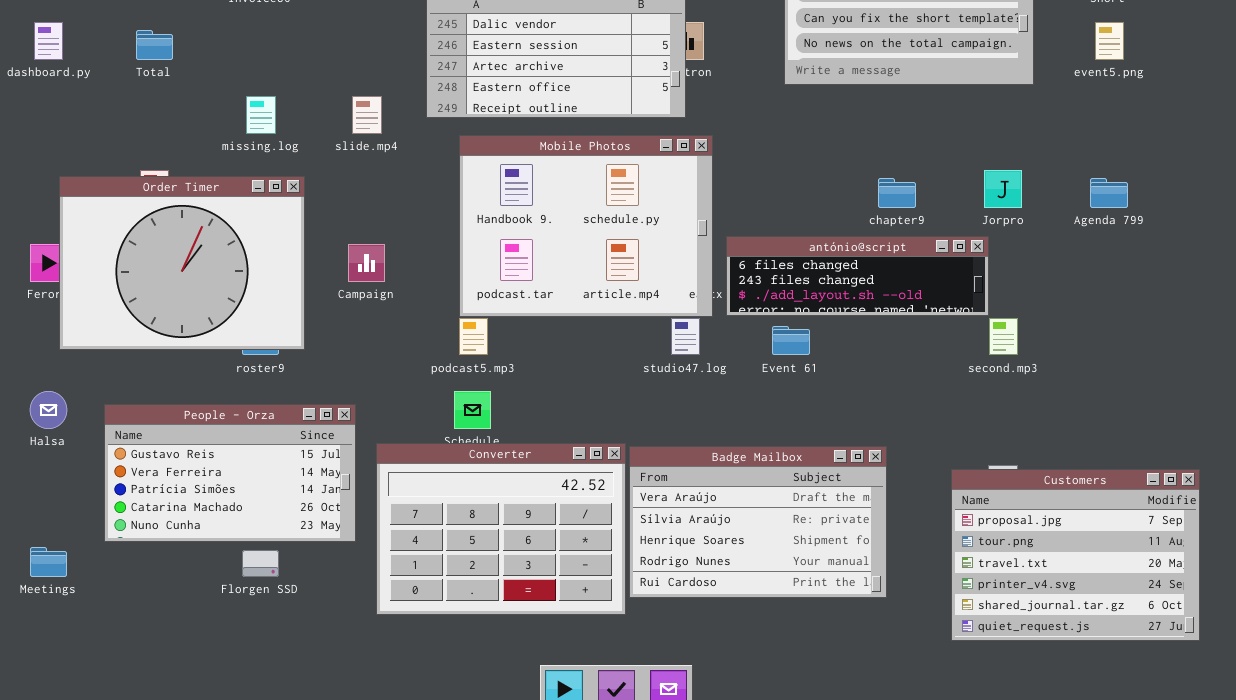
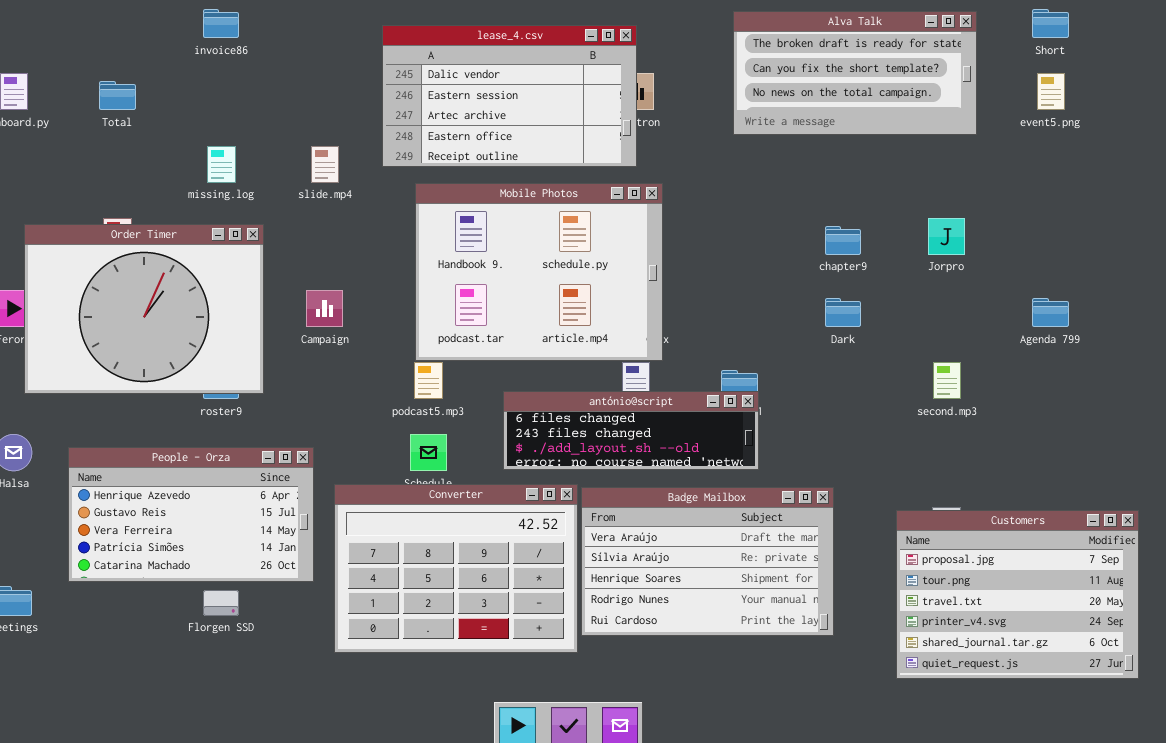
Agenda 799: [1090,178,1128,208] -> [1032,298,1069,327], moved
antónio@script: [726,236,989,316] -> [503,391,759,470], moved
People - Orza: [104,404,356,542] -> [68,447,314,582], scrolled up 1 row

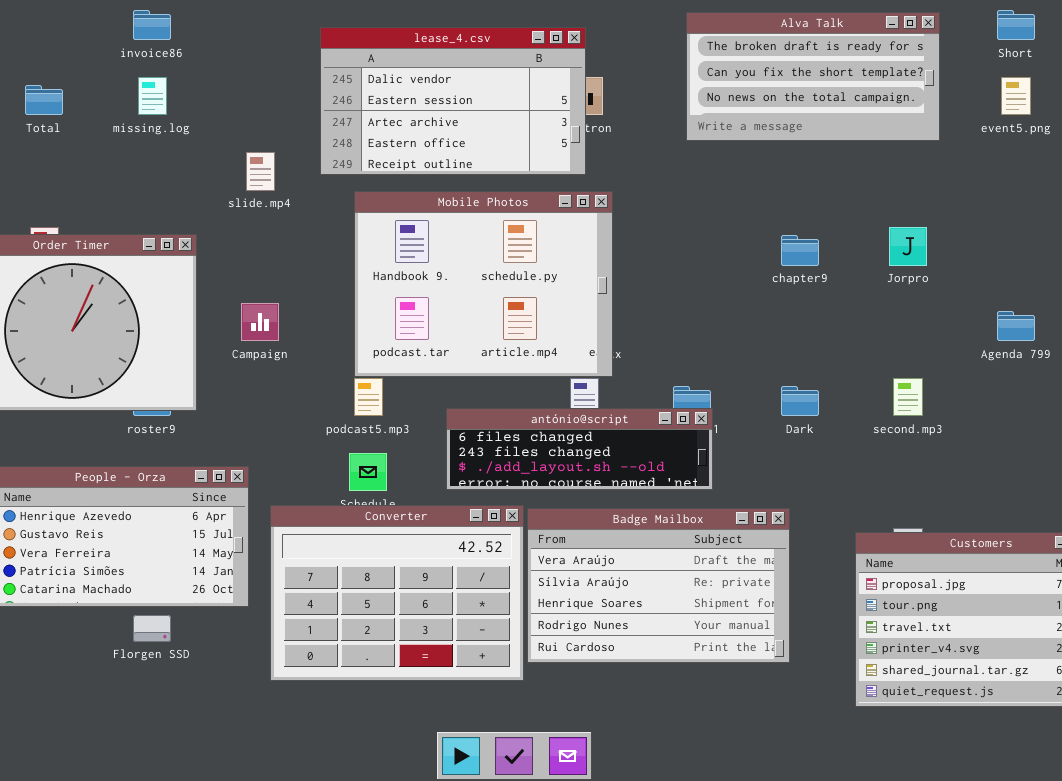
missing.log: [207,146,236,183] -> [138,77,167,115], moved
Dark: [825,298,861,327] -> [781,386,819,416], moved

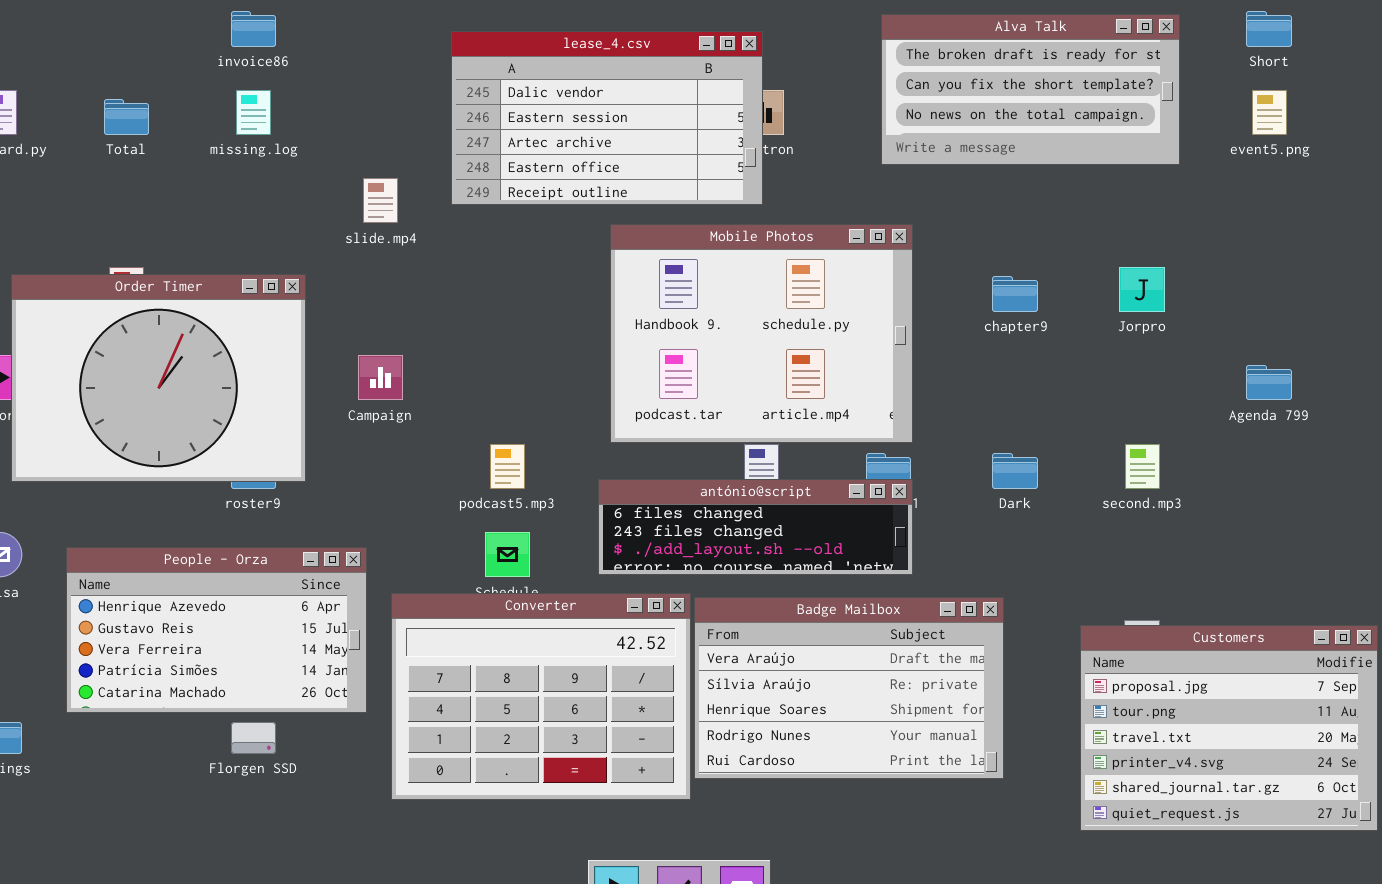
Mobile Photos: [354,191,613,377] -> [610,224,913,443], moved

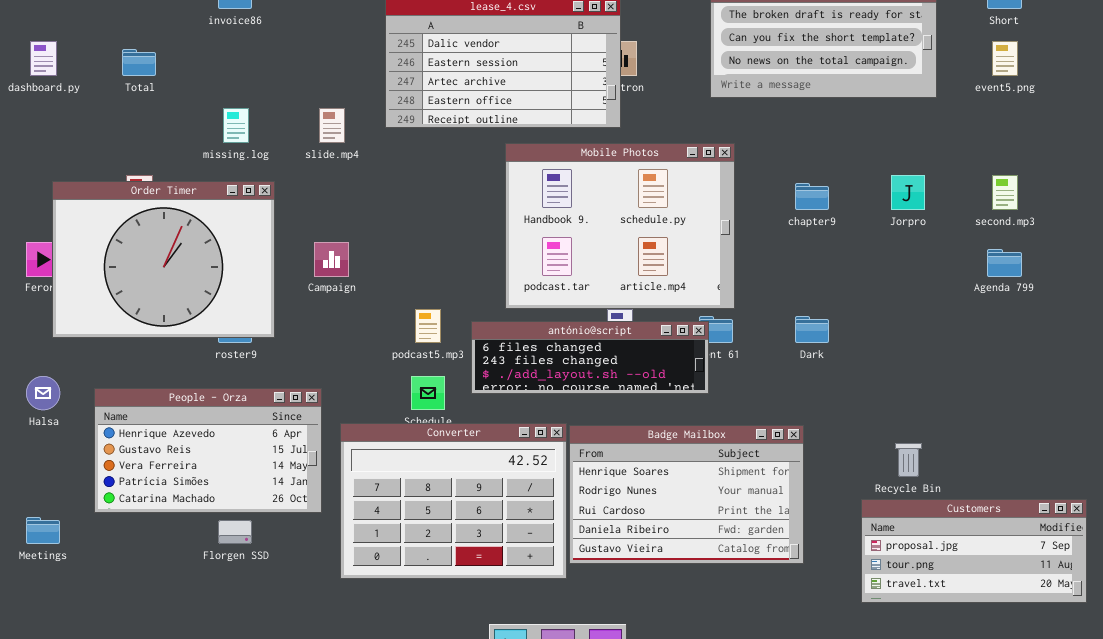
missing.log: [236,90,271,135] -> [223,108,249,143], moved
second.mp3: [1125,444,1160,489] -> [992,175,1018,210], moved
antónio@script: [598,479,913,575] -> [471,321,709,394], moved
Badge Mailbox: [694,597,1004,779] -> [569,425,804,564], scrolled down 2 rows
Customers: [1080,625,1378,831] -> [861,499,1087,603], resized

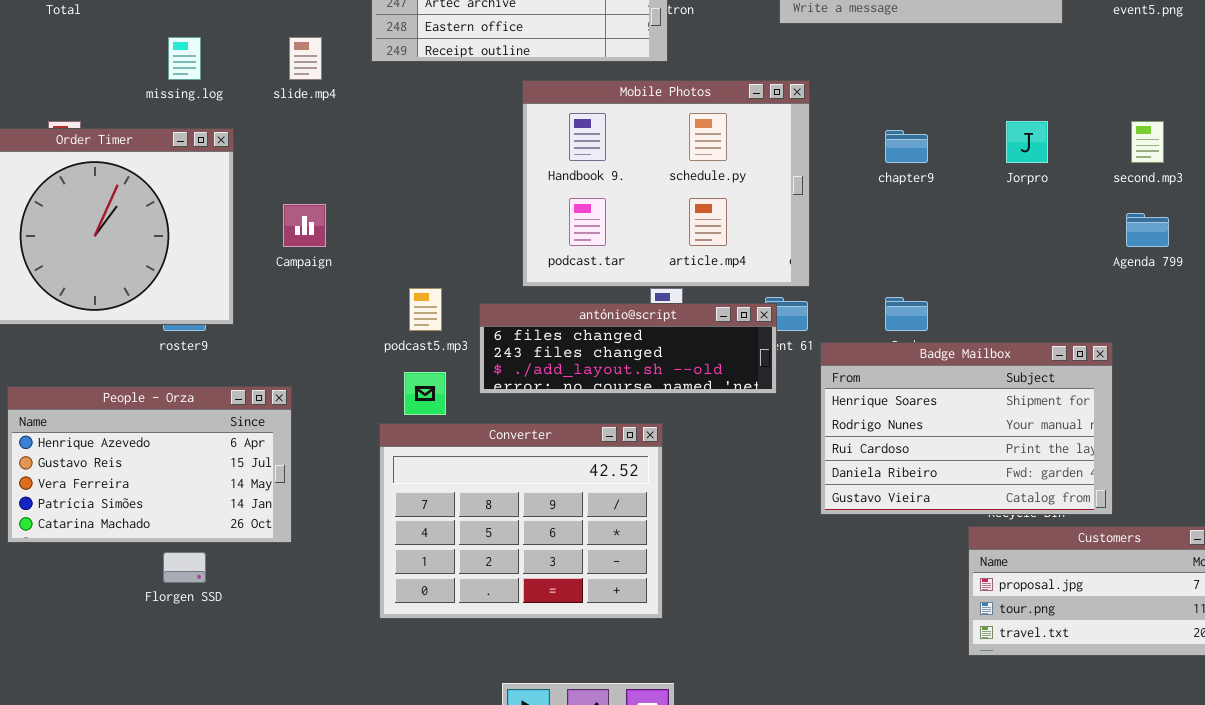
Converter: [340,423,567,579] -> [379,423,663,619], moved
Badge Mailbox: [569,425,804,564] -> [820,342,1113,515], moved

